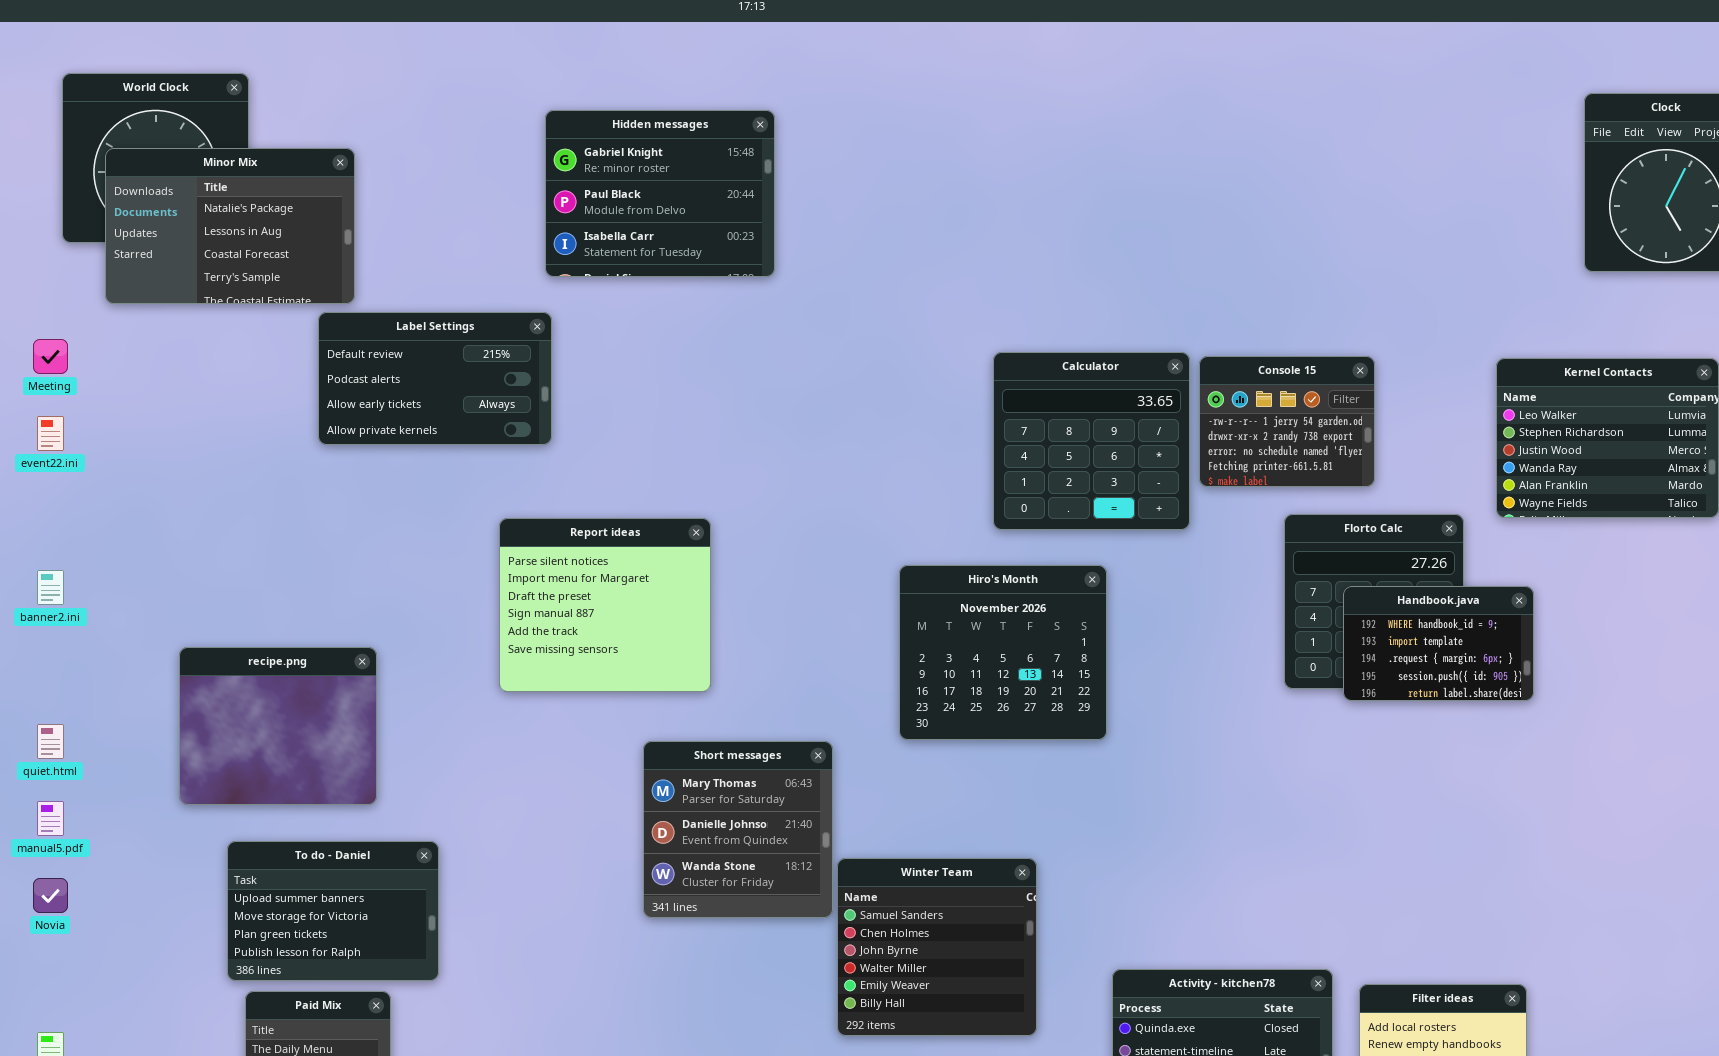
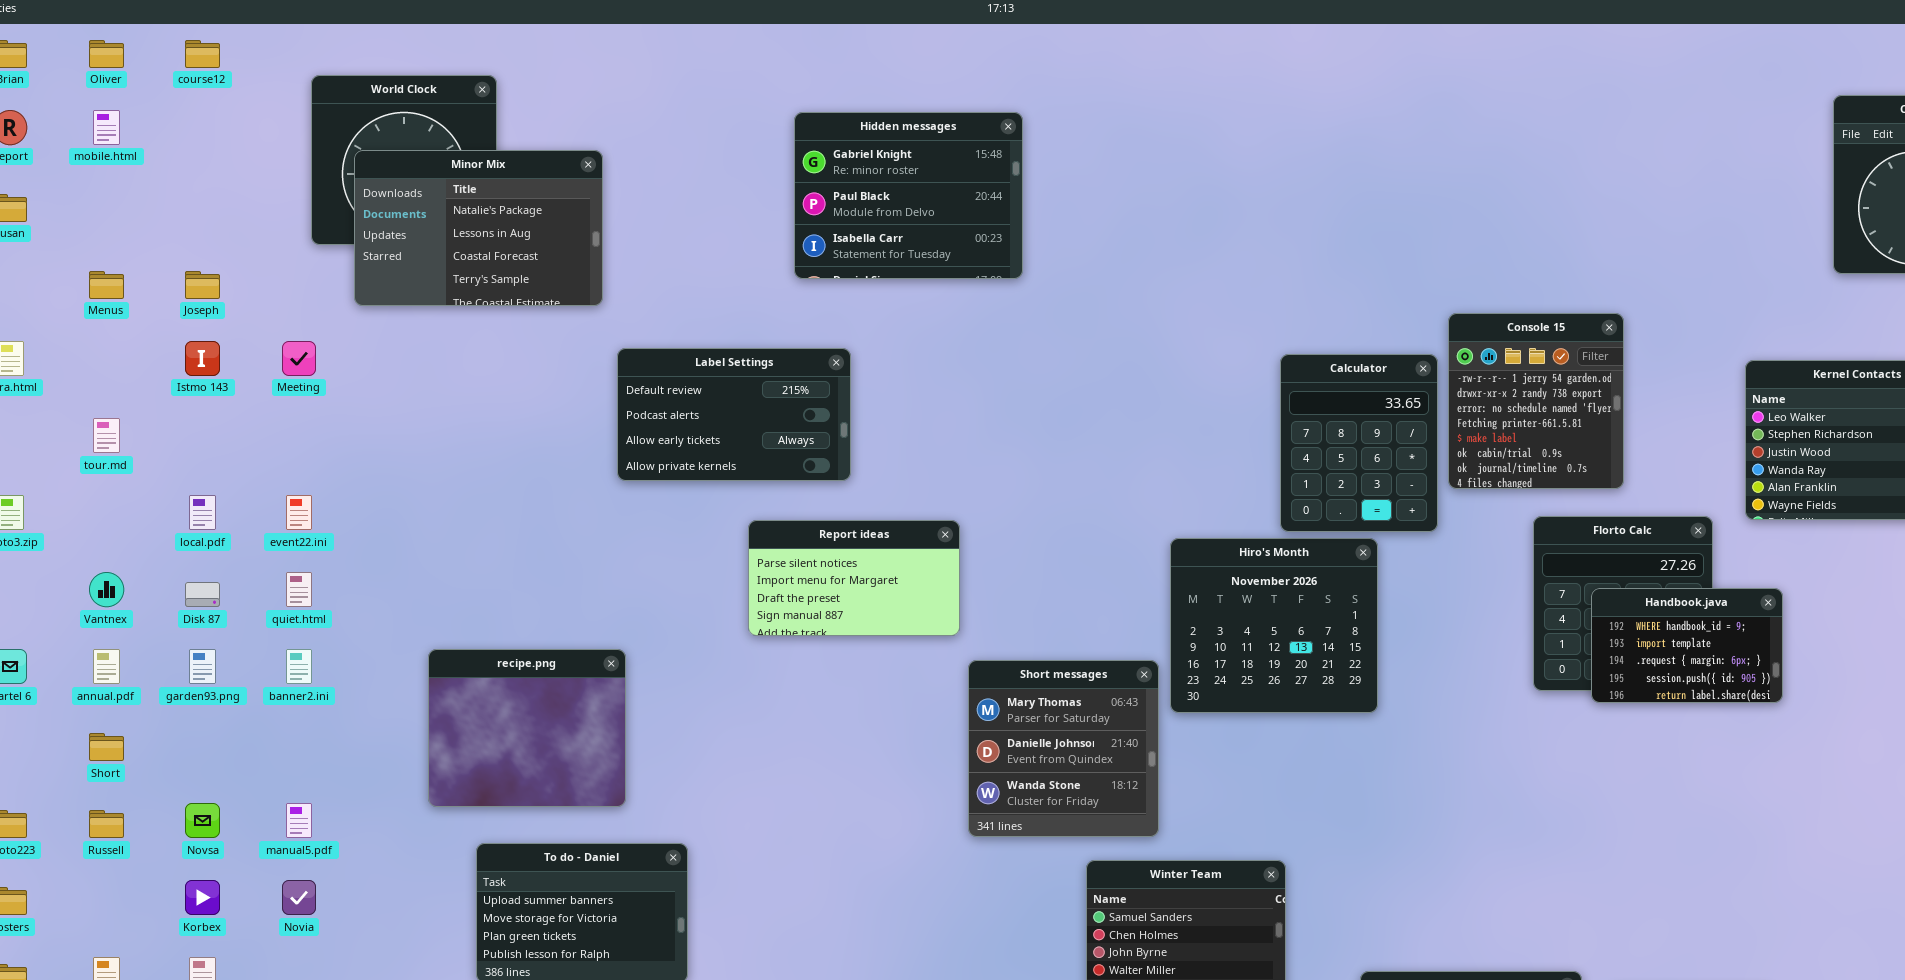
Label Settings: [318,312,552,445] -> [617,348,851,481], moved
Calculator: [993,352,1190,530] -> [1280,354,1438,532], resized
Console 15: [1199,356,1375,487] -> [1448,313,1624,489], resized
event22.ini: [37,416,64,451] -> [286,495,312,530], moved
Report ideas: [499,518,711,692] -> [748,520,960,636], resized
Hiro's Month: [899,565,1107,740] -> [1170,538,1378,713], moved
banner2.ini: [37,570,64,605] -> [286,649,312,684], moved
quiet.html: [37,724,64,759] -> [286,572,312,607], moved
Short messages: [643,741,833,918] -> [968,660,1159,837], moved

